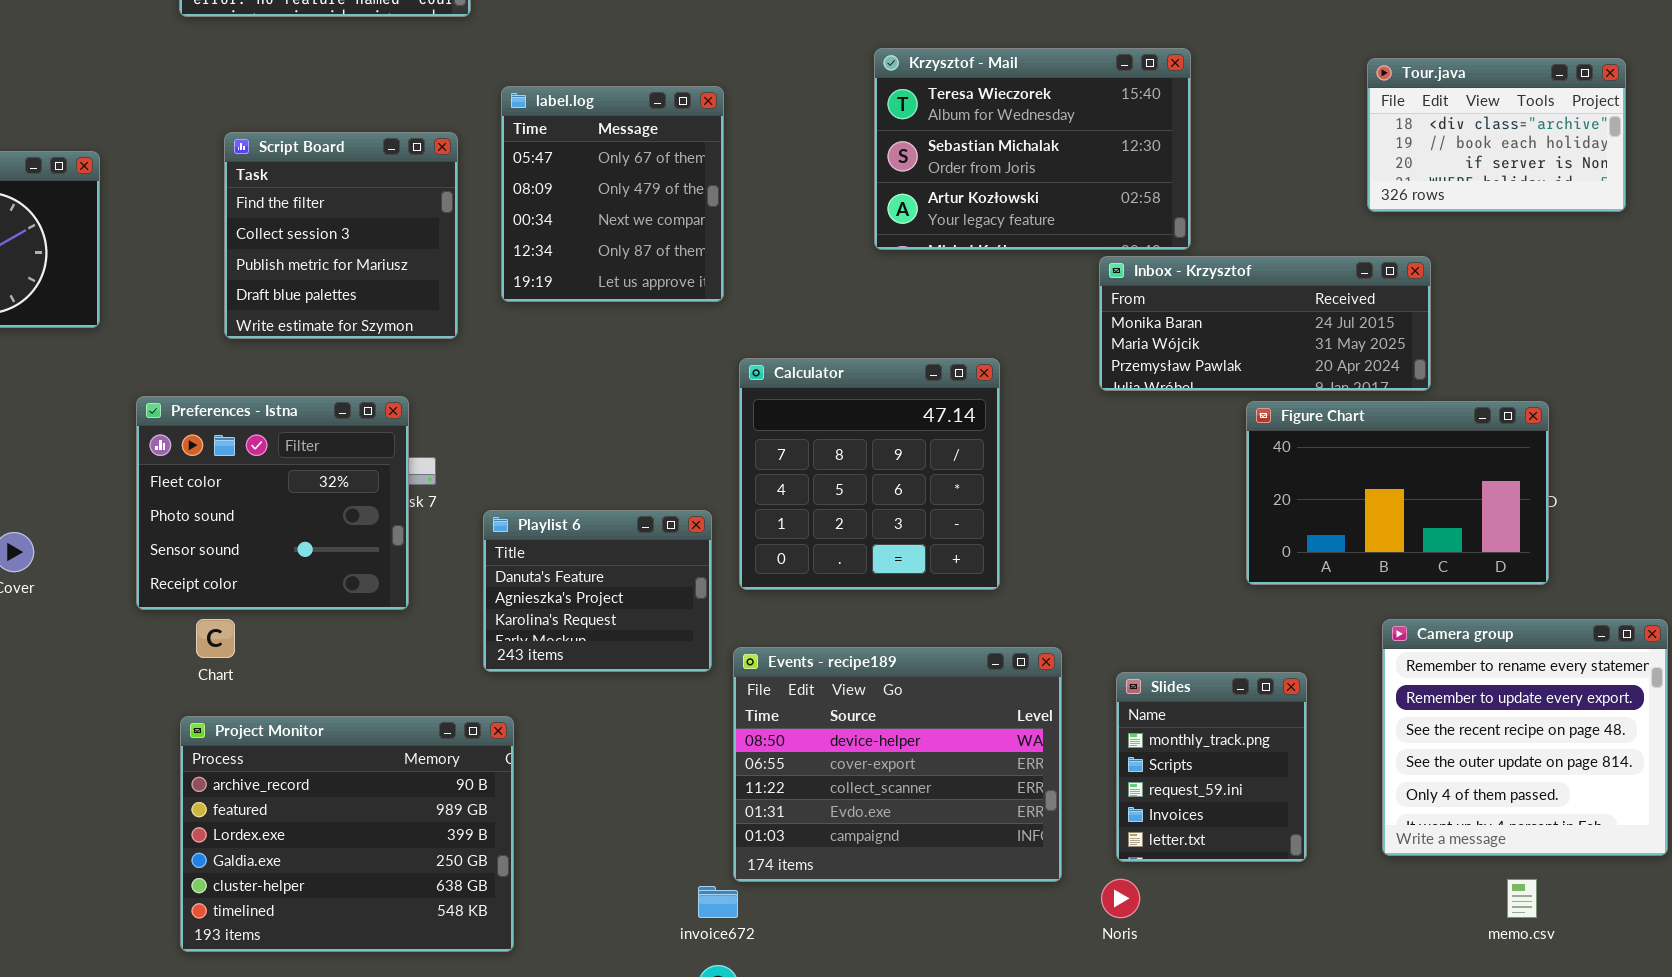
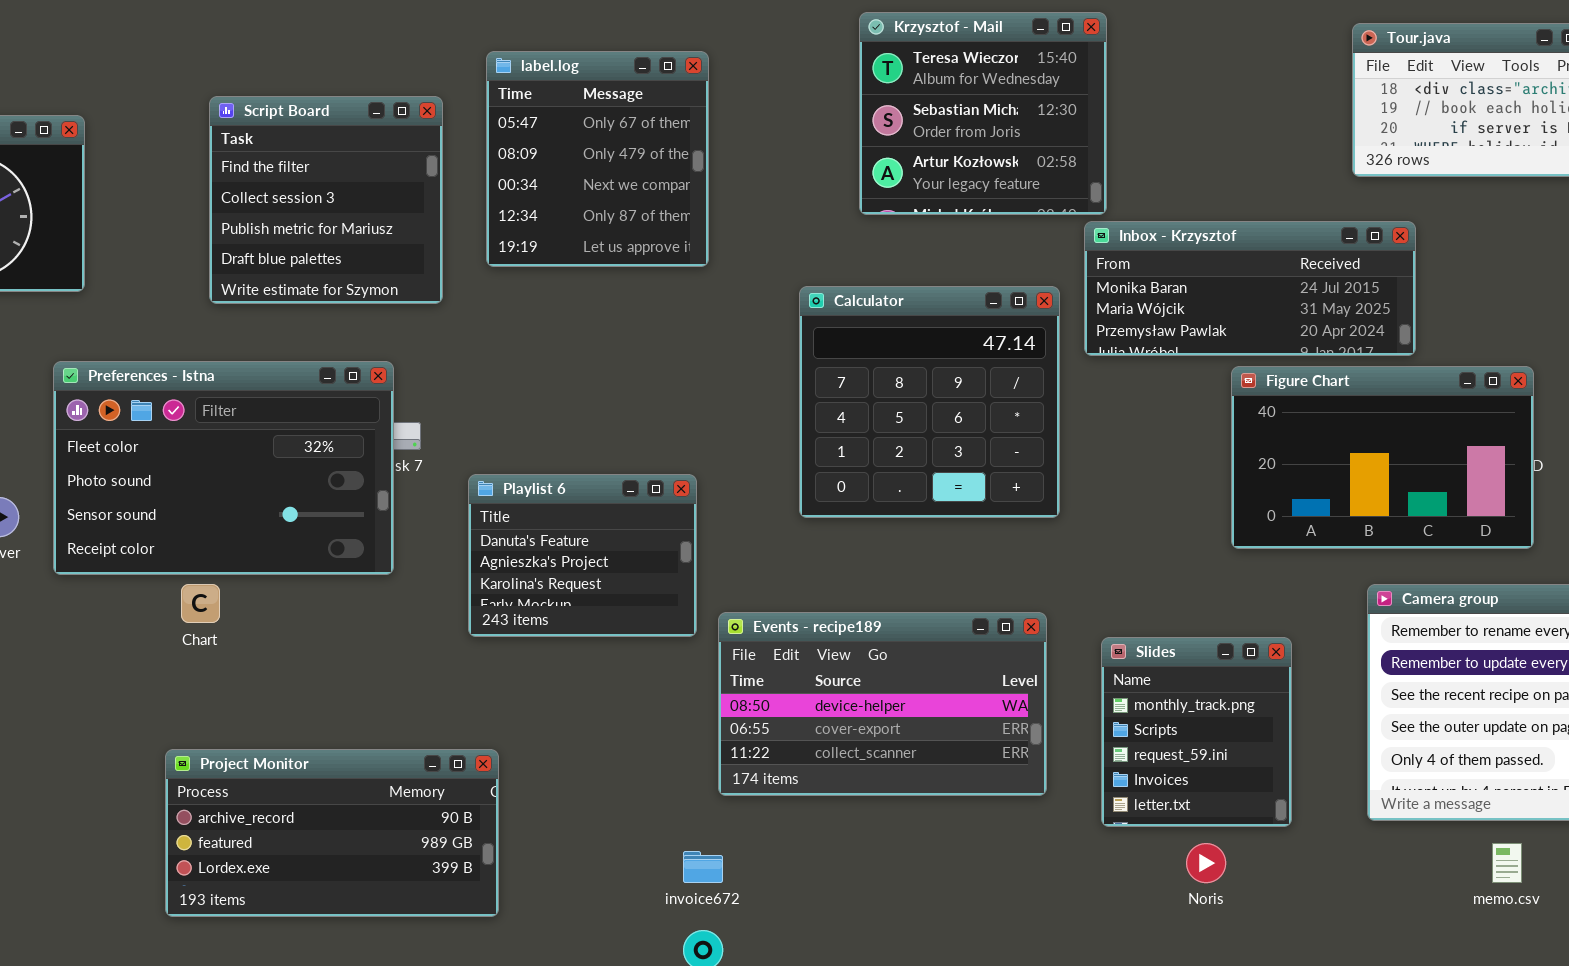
Krzysztof - Mail: [874,48,1191,250] -> [859,12,1107,215], resized
Calculator: [739,358,1000,590] -> [799,286,1060,518], moved
Preferences - Istna: [136,396,409,610] -> [53,361,394,575], resized
Events - recipe189: [733,647,1062,882] -> [718,612,1047,796], resized
Project Monitor: [180,716,514,952] -> [165,749,499,917], resized
Noris: [1101,879,1140,918] -> [1186,843,1226,883], moved

